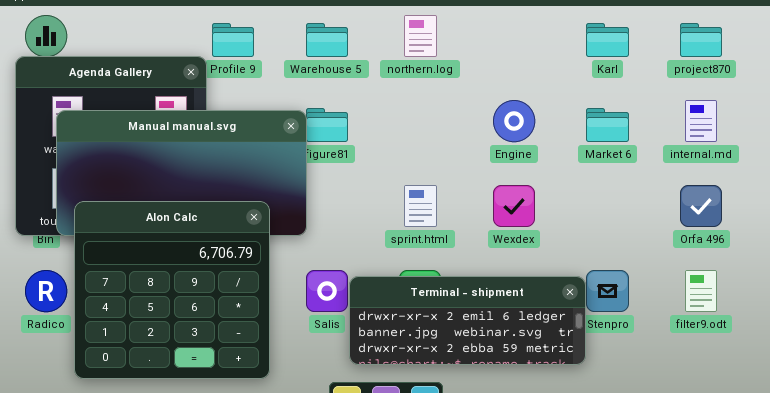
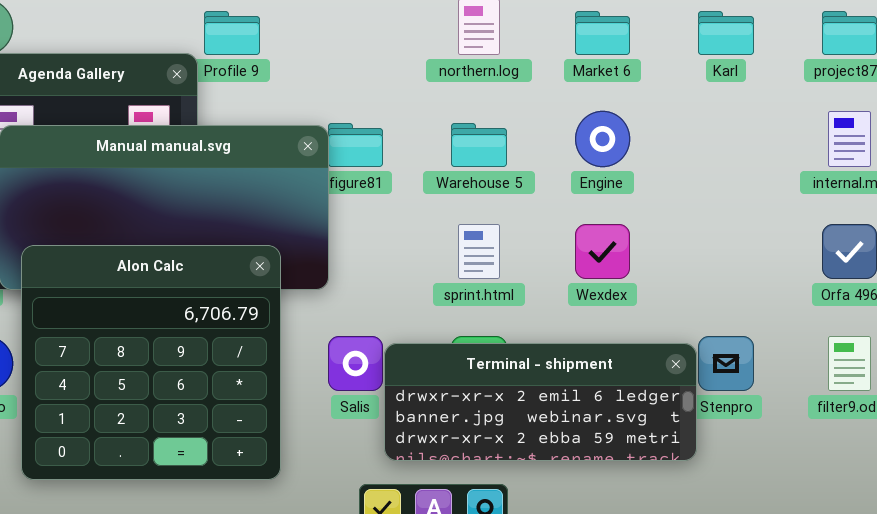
Warehouse 5: [306,23,348,57] -> [451,123,507,167], moved
Market 6: [586,108,629,142] -> [575,11,630,55], moved

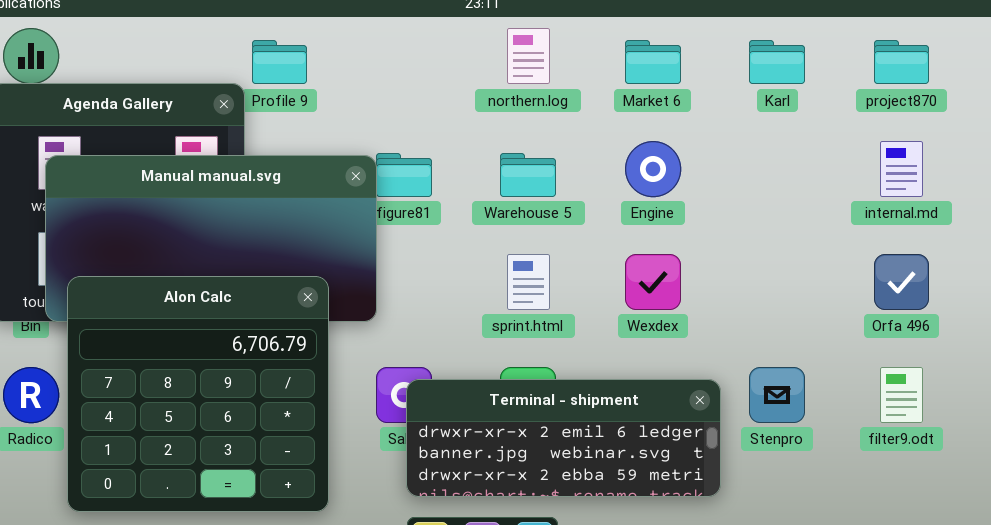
Terminal - shipment: [384,343,697,461] -> [406,379,721,497], moved

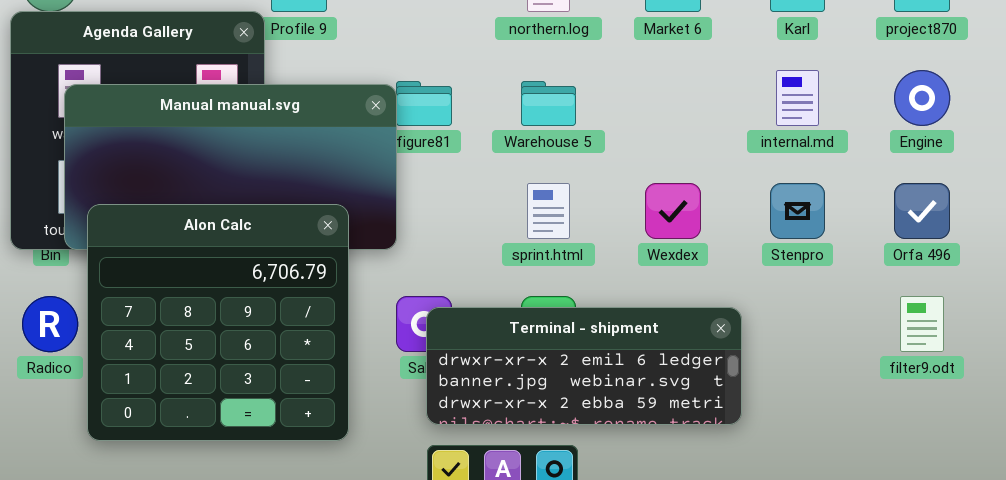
Engine: [625,141,681,197] -> [894,70,950,126], moved
internal.md: [880,141,923,197] -> [776,70,819,126], moved
Stenpro: [749,367,805,423] -> [770,183,825,239], moved

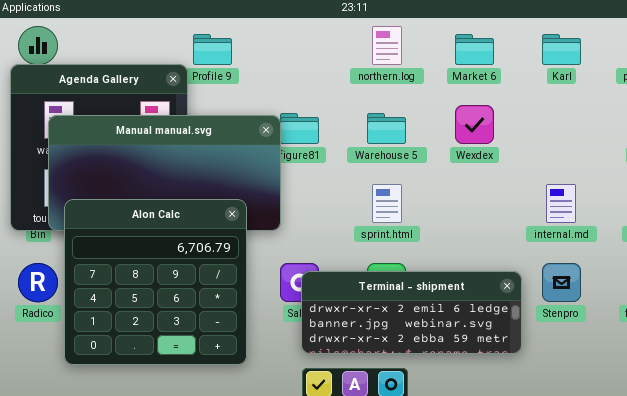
internal.md: [776,70,819,126] -> [546,184,576,223], moved
Wexdex: [645,183,701,239] -> [455,105,494,144], moved
Stenpro: [770,183,825,239] -> [542,263,581,302], moved

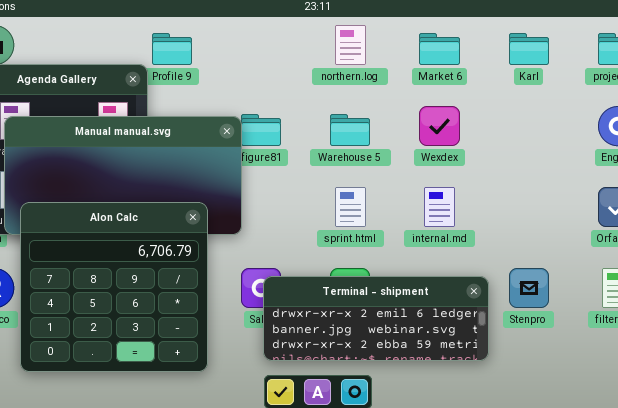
internal.md: [546,184,576,223] -> [424,187,455,227], moved

